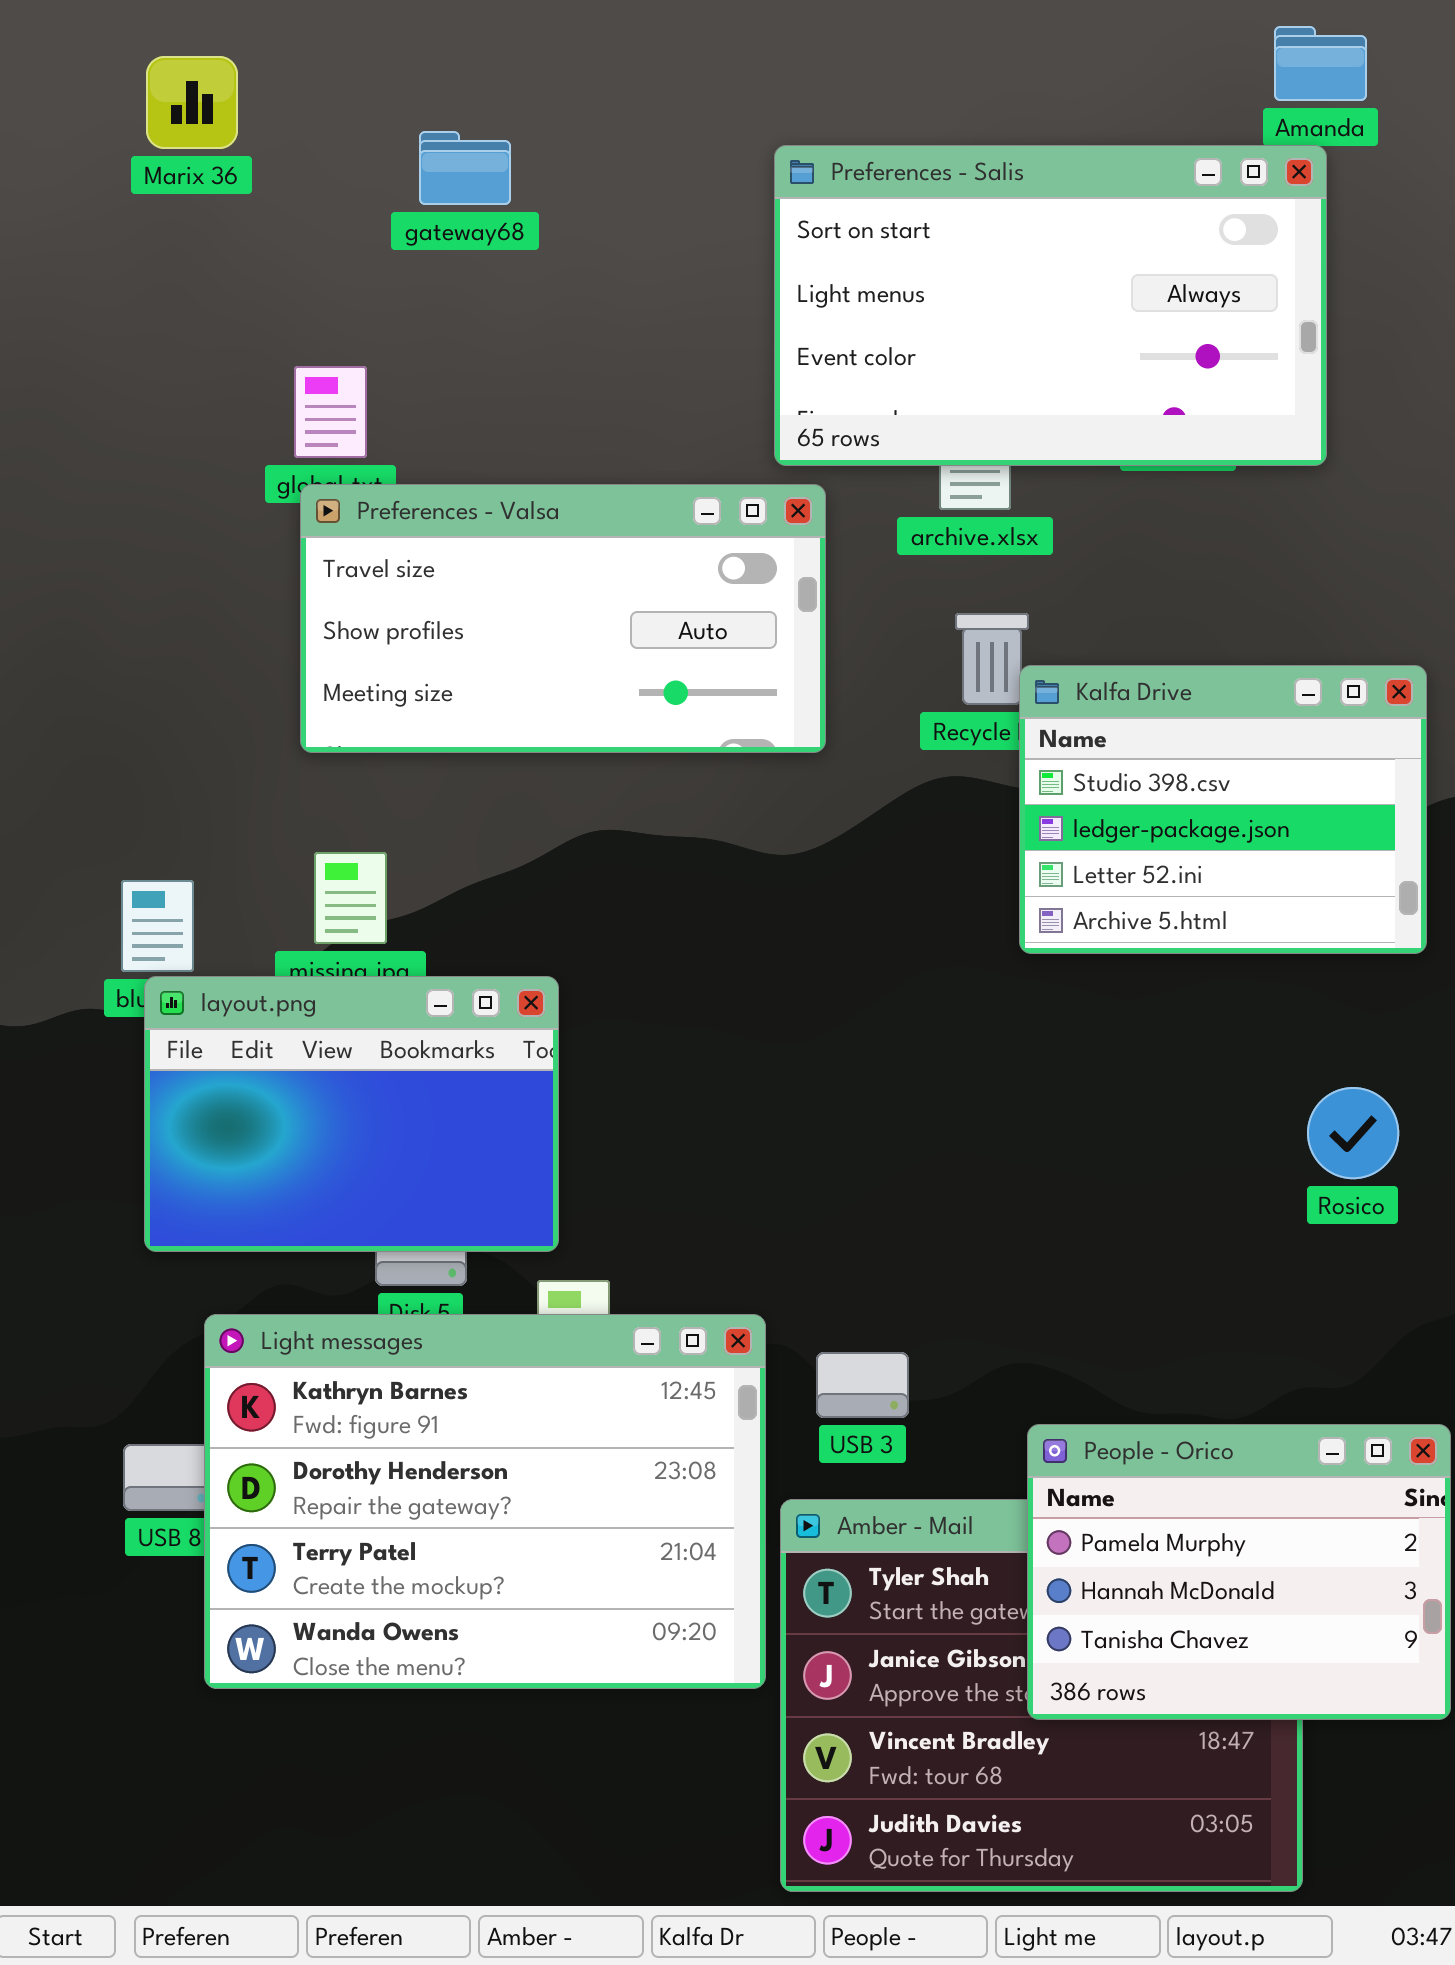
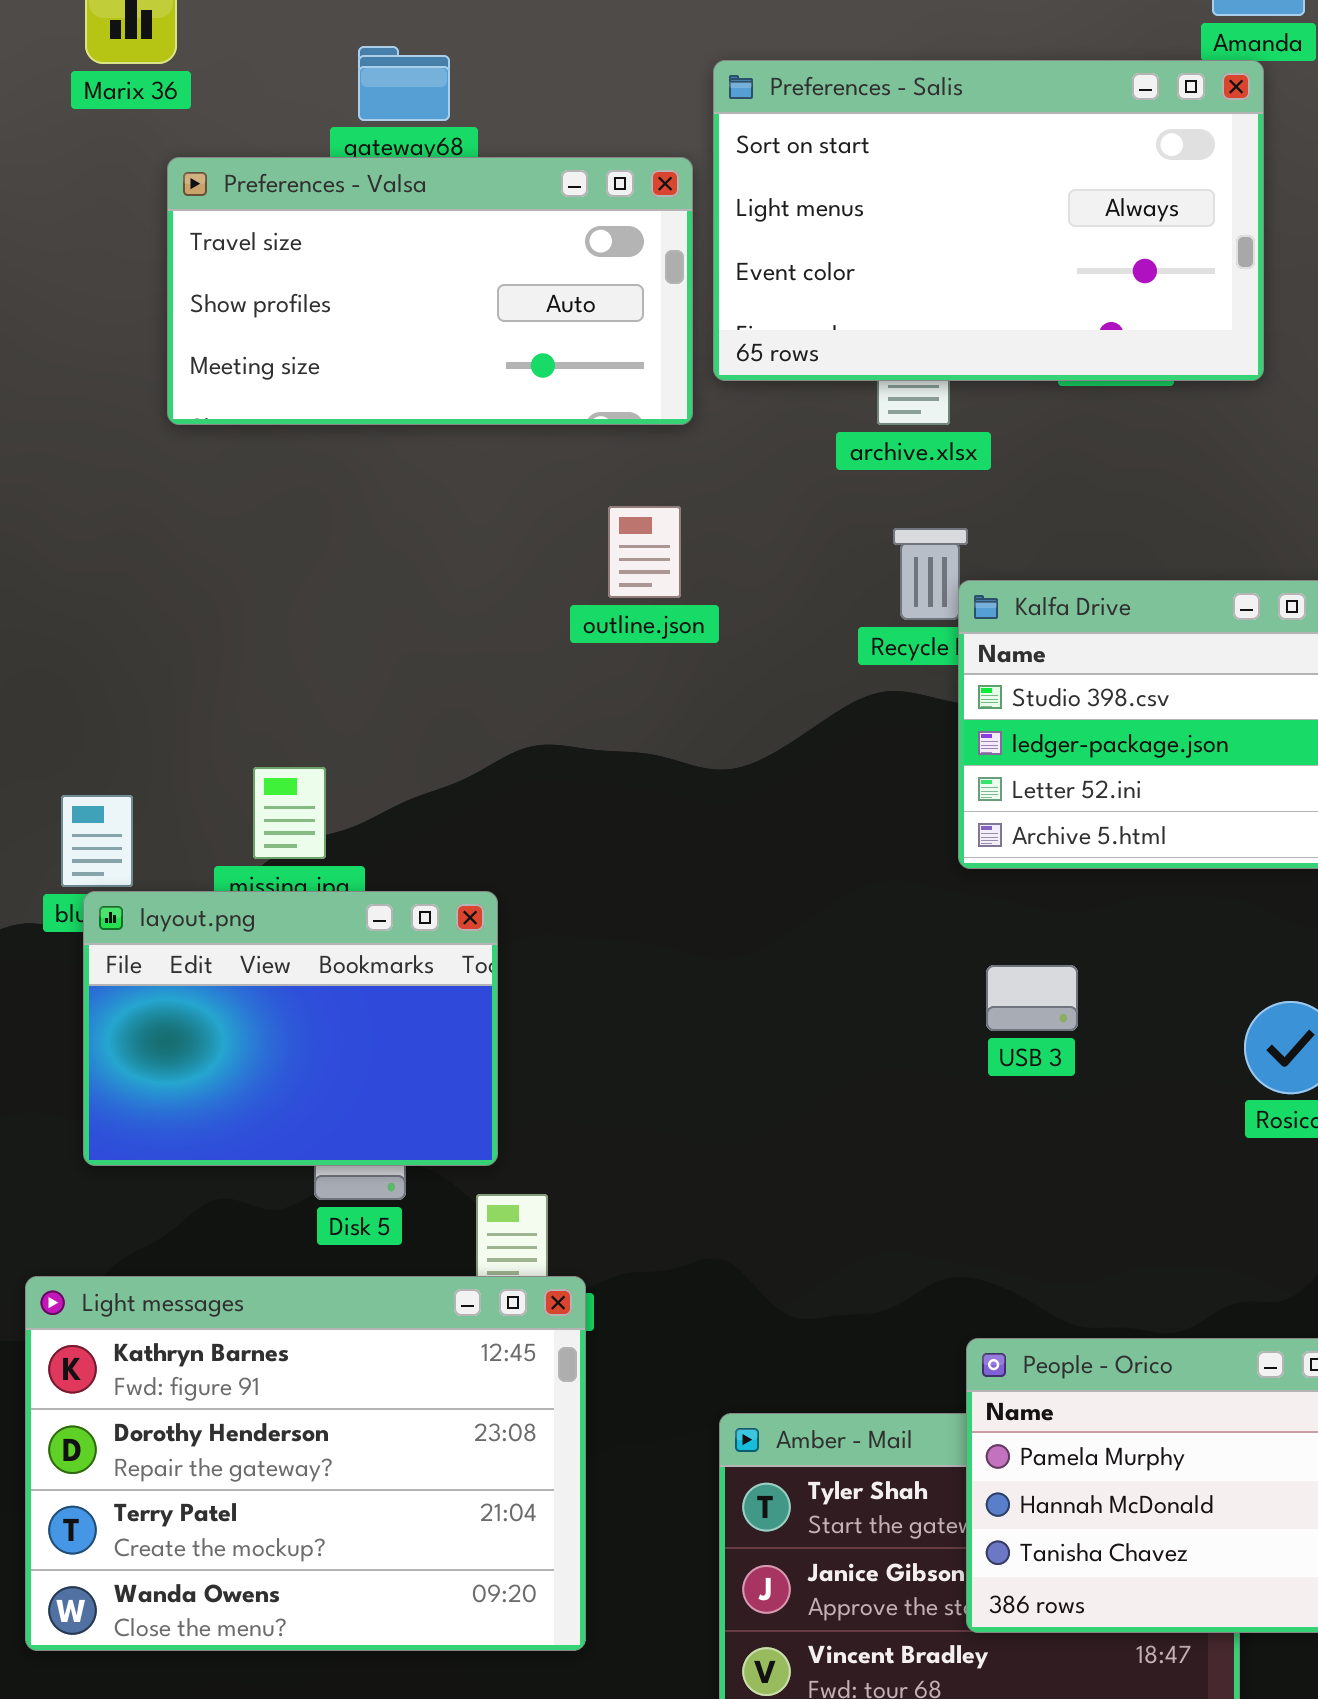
Preferences - Valsa: [300,484,826,753] -> [167,157,693,425], moved
Light messages: [204,1314,766,1689] -> [25,1276,586,1651], moved
USB 3: [816,1352,909,1418] -> [986,965,1078,1031], moved

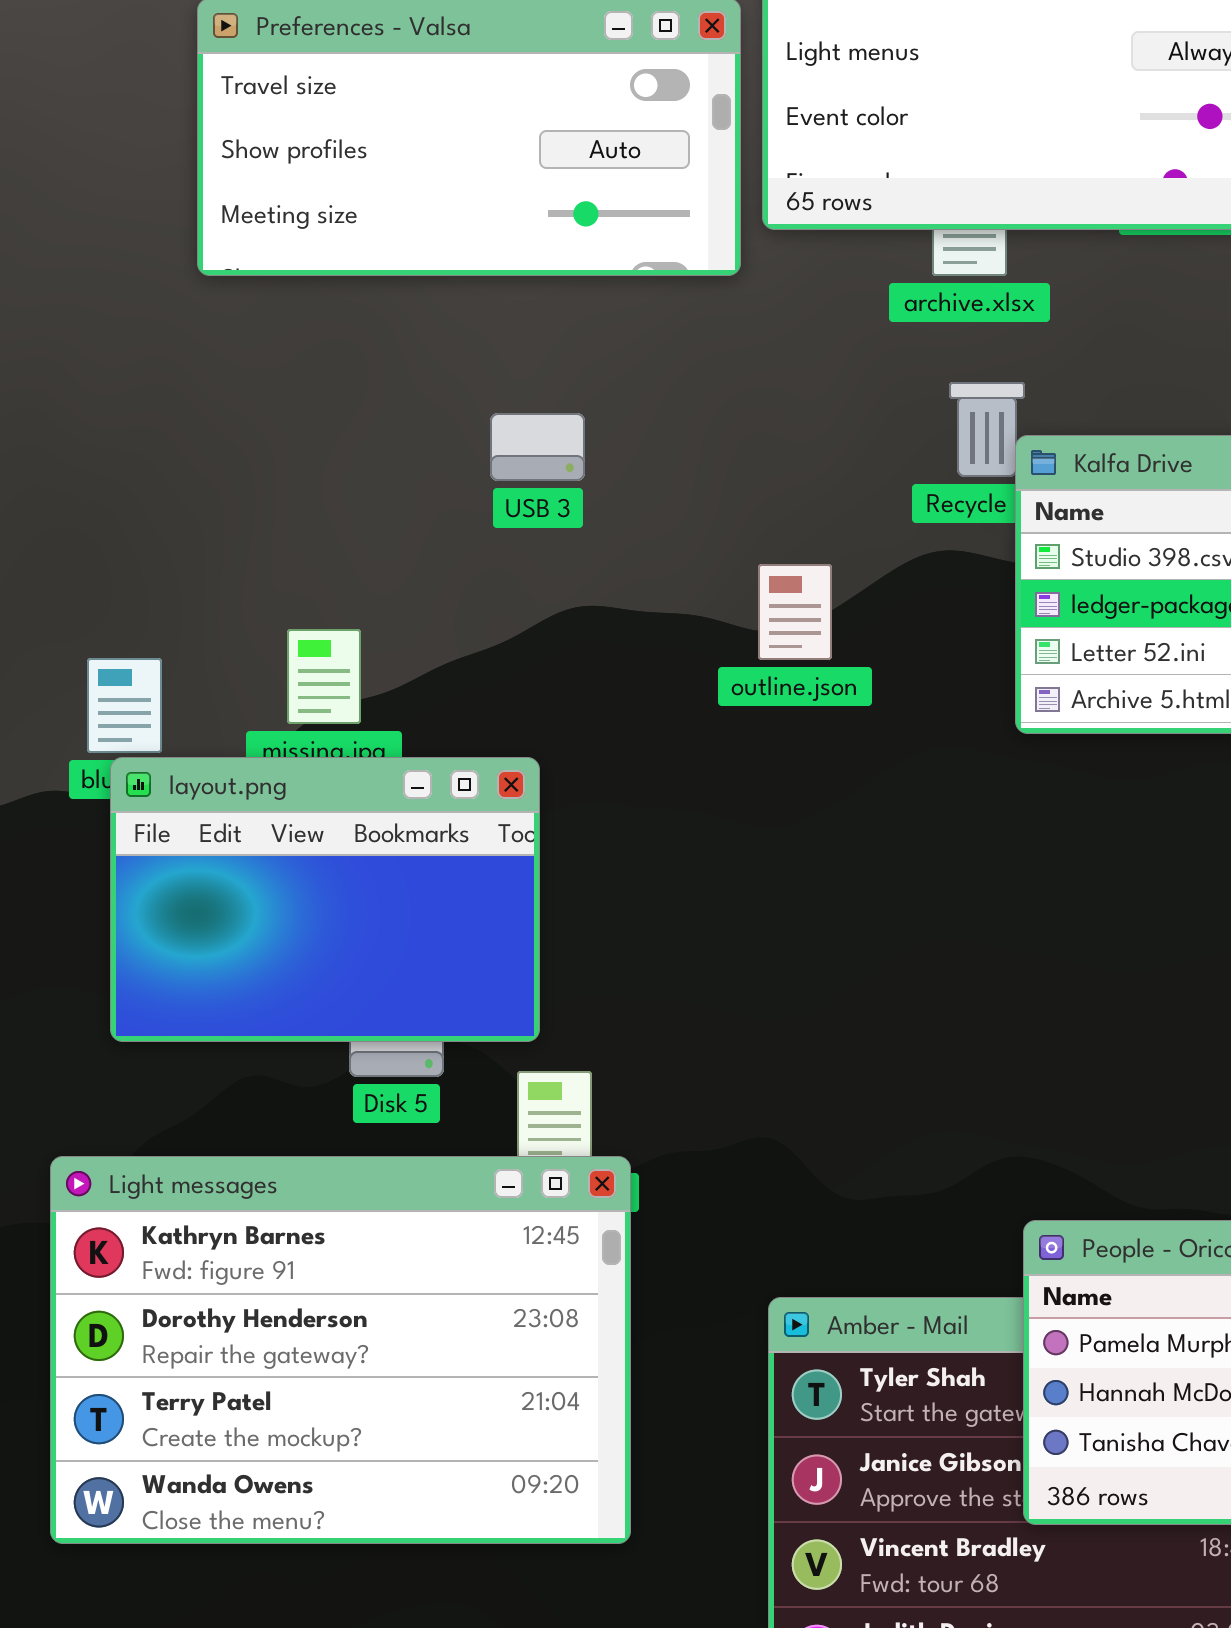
outline.json: [608,506,681,598] -> [758,564,832,660], moved
USB 3: [986,965,1078,1031] -> [490,413,585,481], moved

